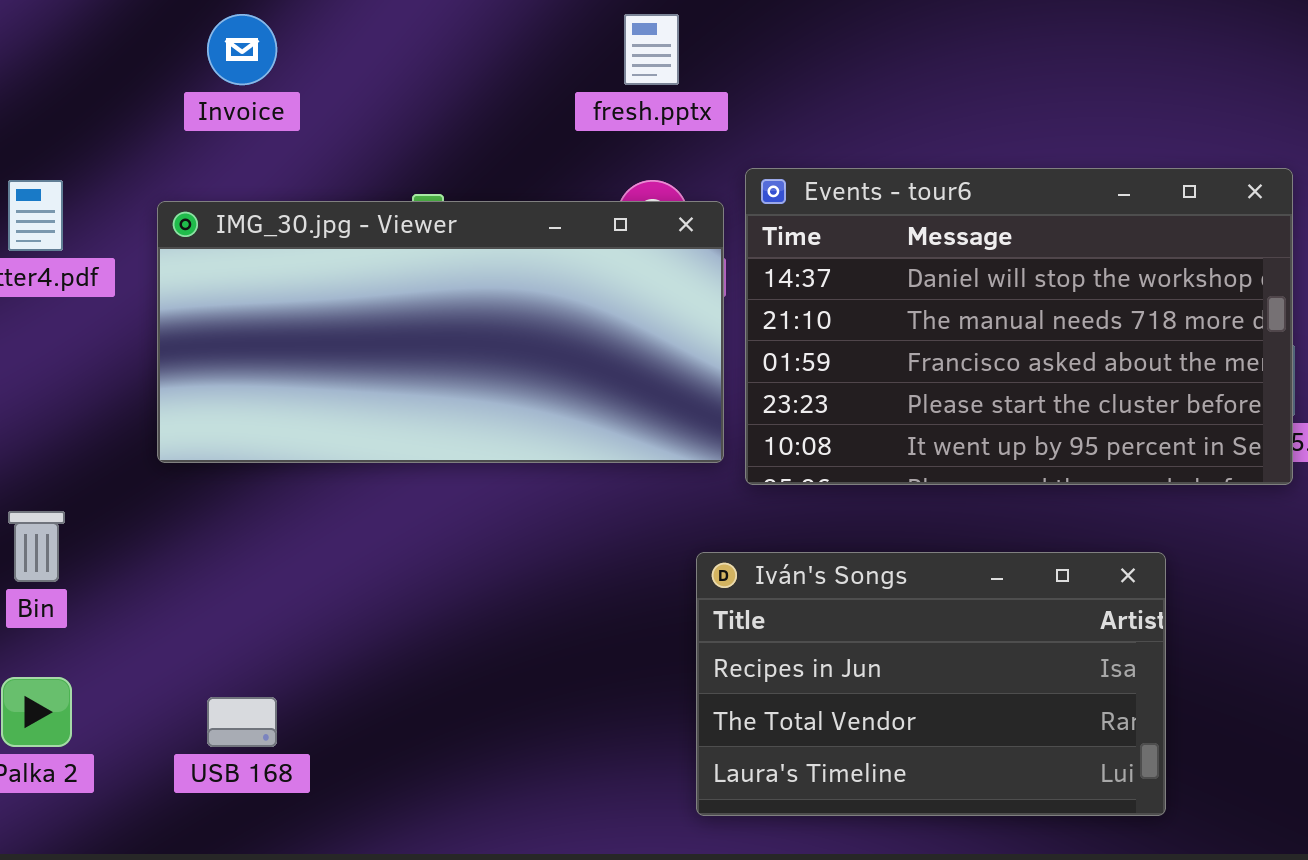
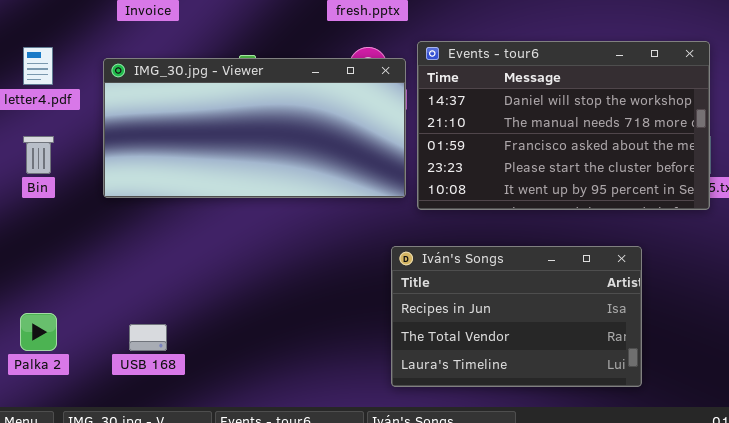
Bin: [8,511,65,582] -> [23,136,54,174], moved

